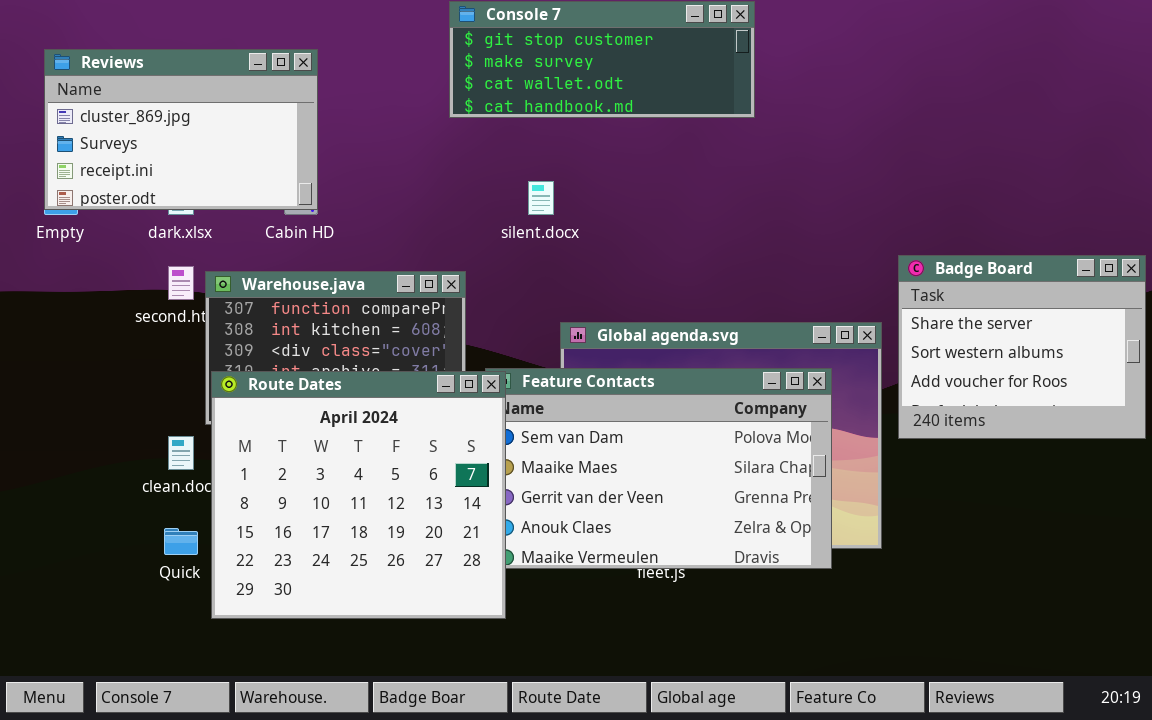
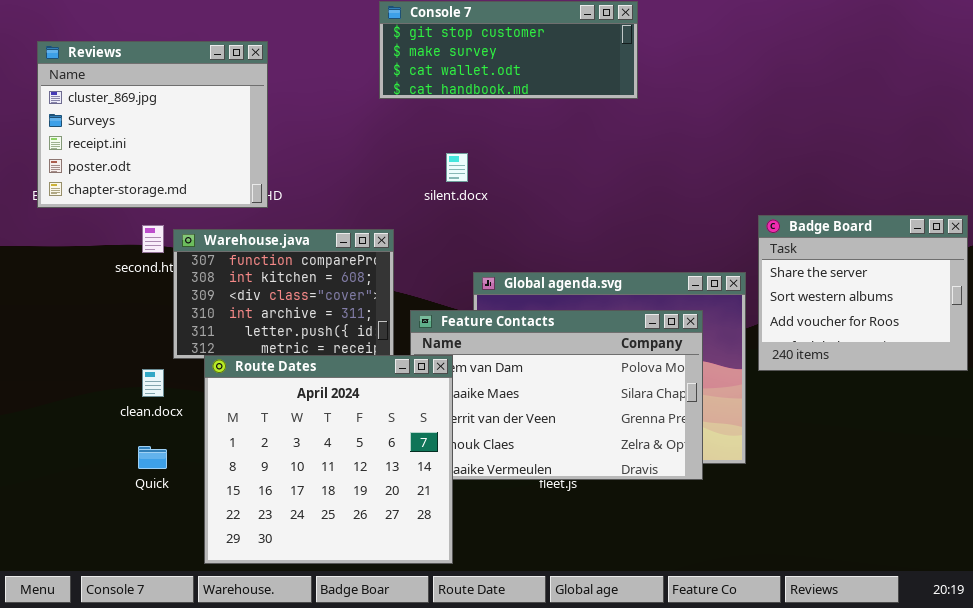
Reviews: [44,49,318,210] -> [37,41,268,208], resized
Route Dates: [211,371,506,619] -> [204,355,453,564], moved

